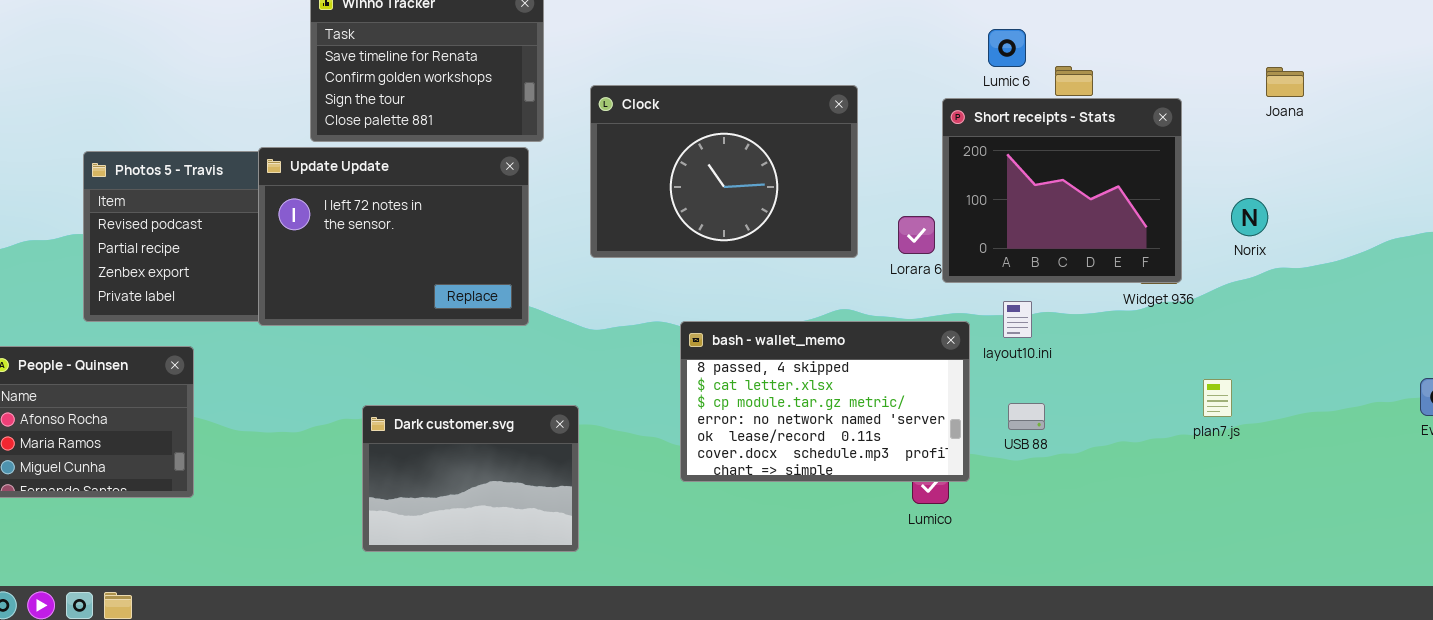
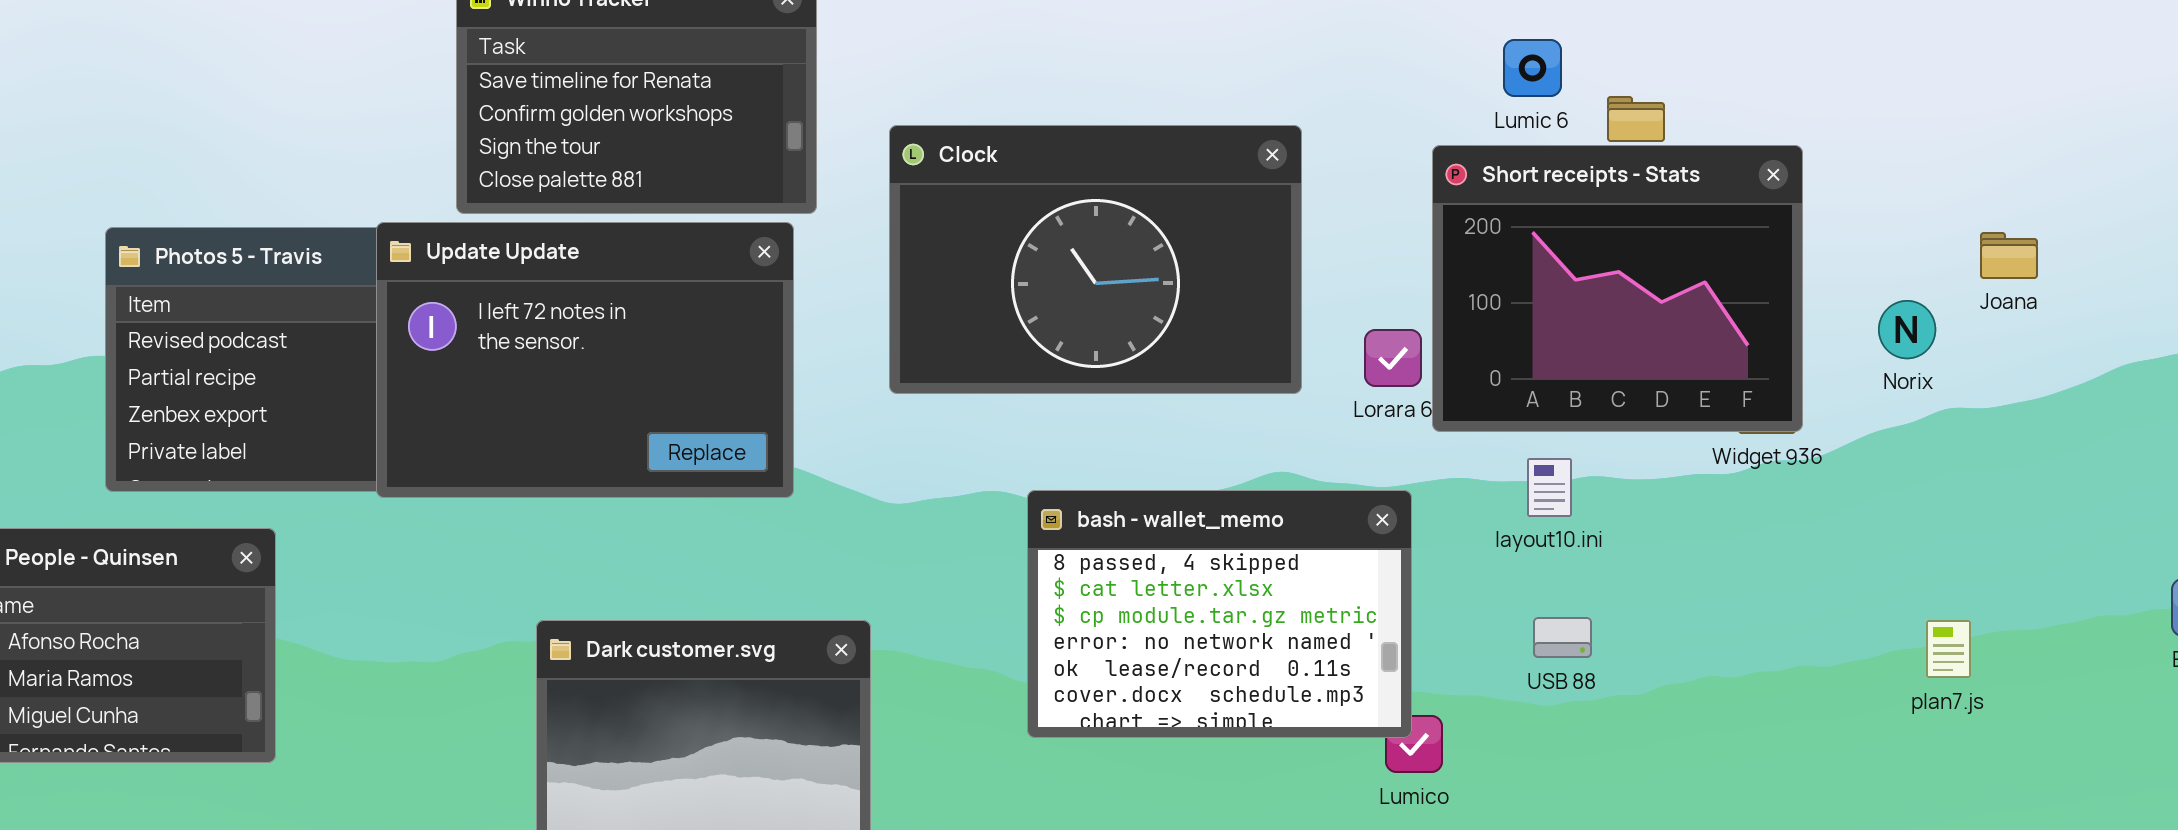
Joana: [1266,67,1304,97] -> [1980,232,2038,279], moved
bash - wallet_memo: [680,321,970,482] -> [1027,490,1412,738], resized
plan7.js: [1203,379,1232,417] -> [1926,620,1971,678], moved

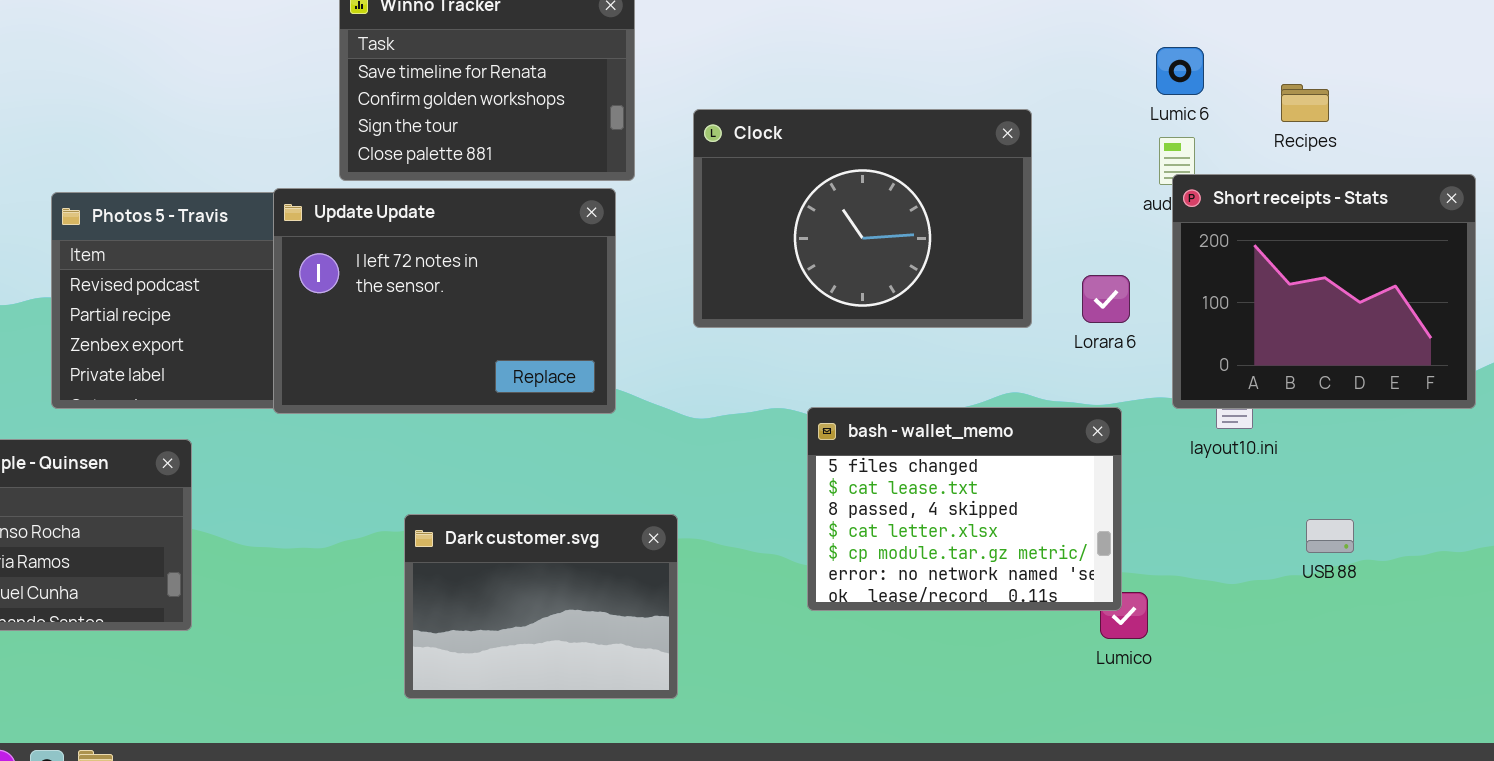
Lumic 6: [1503,39,1562,97] -> [1156,47,1204,95], moved
Short receipts - Stats: [1432,145,1803,432] -> [1172,174,1476,409], moved
bash - wallet_memo: [1027,490,1412,738] -> [807,407,1122,611], scrolled up 2 rows
USB 88: [1533,617,1592,658] -> [1306,519,1354,553], moved

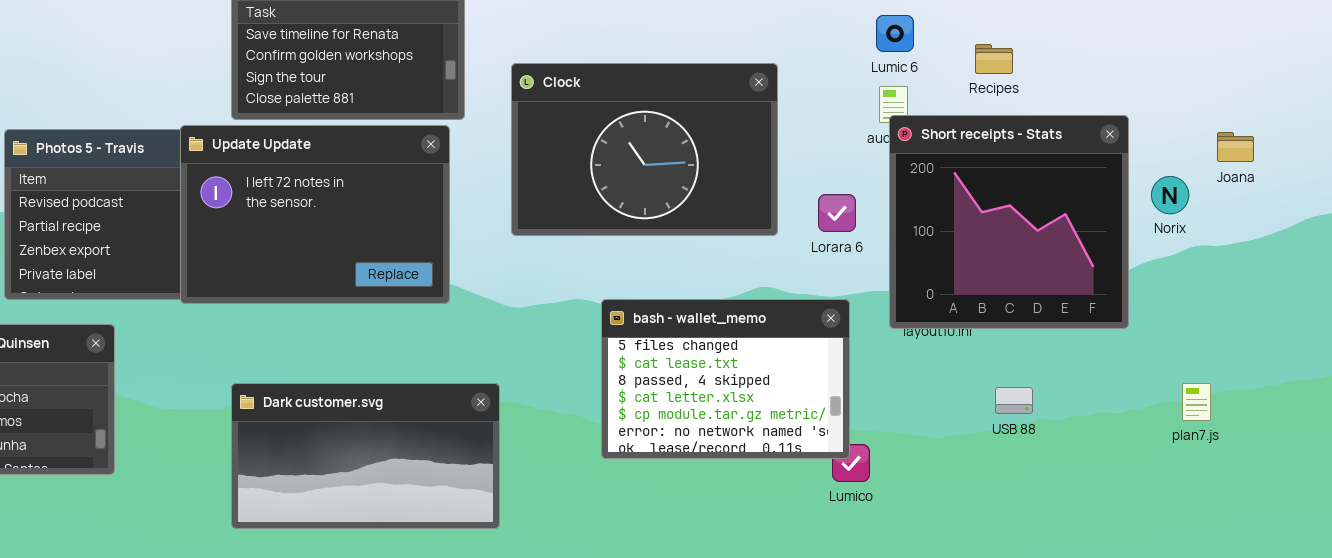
Short receipts - Stats: [1172,174,1476,409] -> [889,115,1129,329], resized
Dark customer.svg: [404,514,678,699] -> [231,383,500,529], resized

